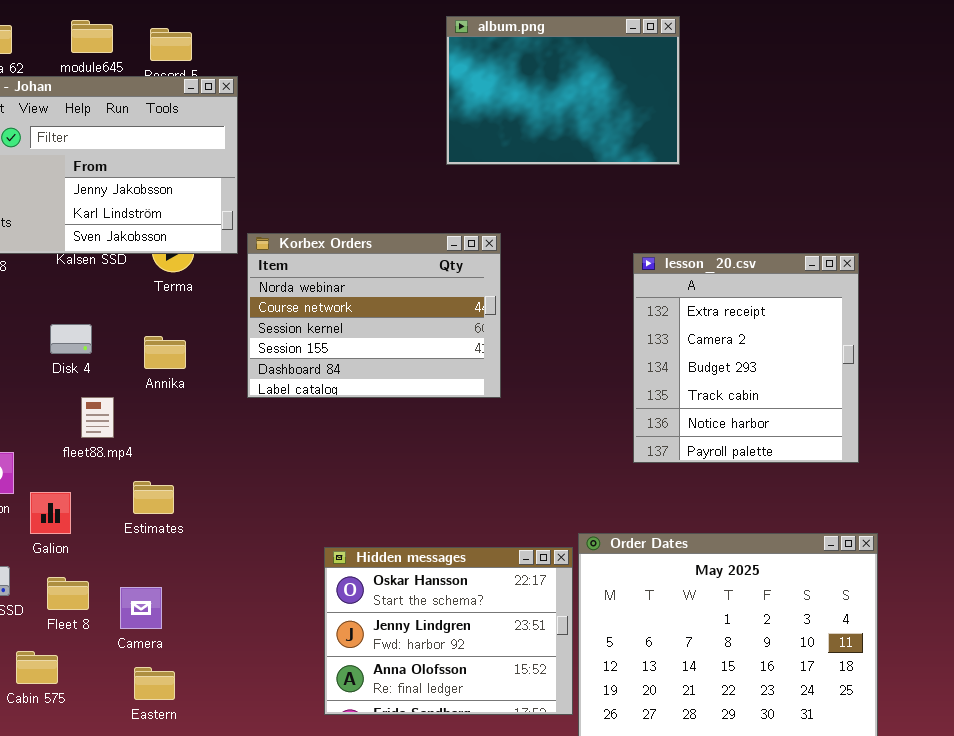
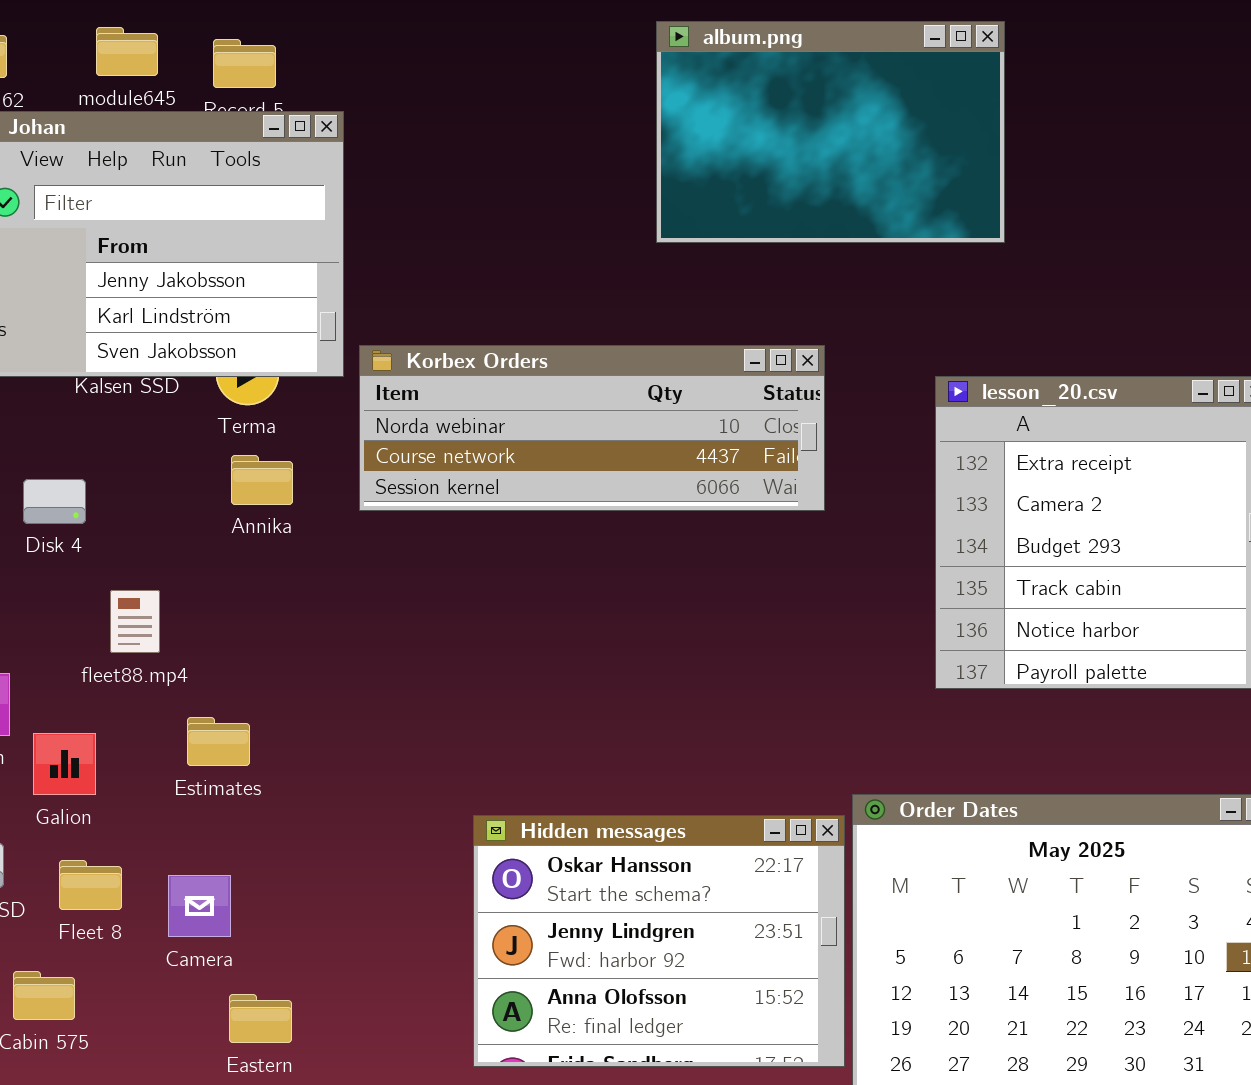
Korbex Orders: [247,233,501,398] -> [359,345,825,511], resized
Disk 4: [50,324,92,354] -> [23,479,86,524], moved
Annika: [144,336,186,369] -> [231,455,293,505], moved
Eastern: [134,667,175,700] -> [229,994,292,1043], moved

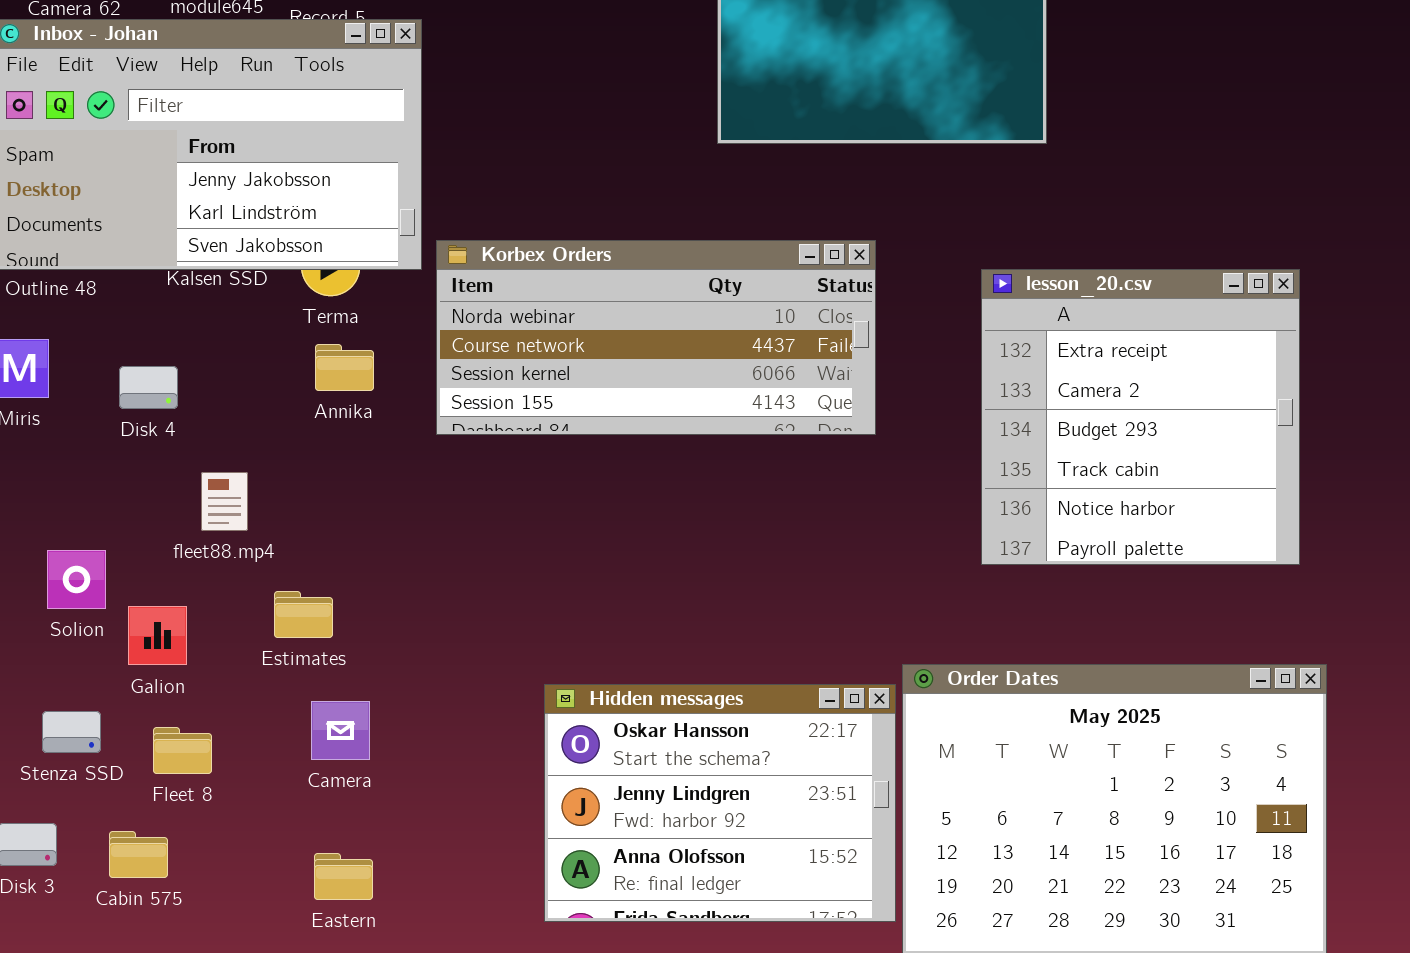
Korbex Orders: [359,345,825,511] -> [436,240,876,435], resized
Camera: [168,875,231,937] -> [311,701,370,760], moved

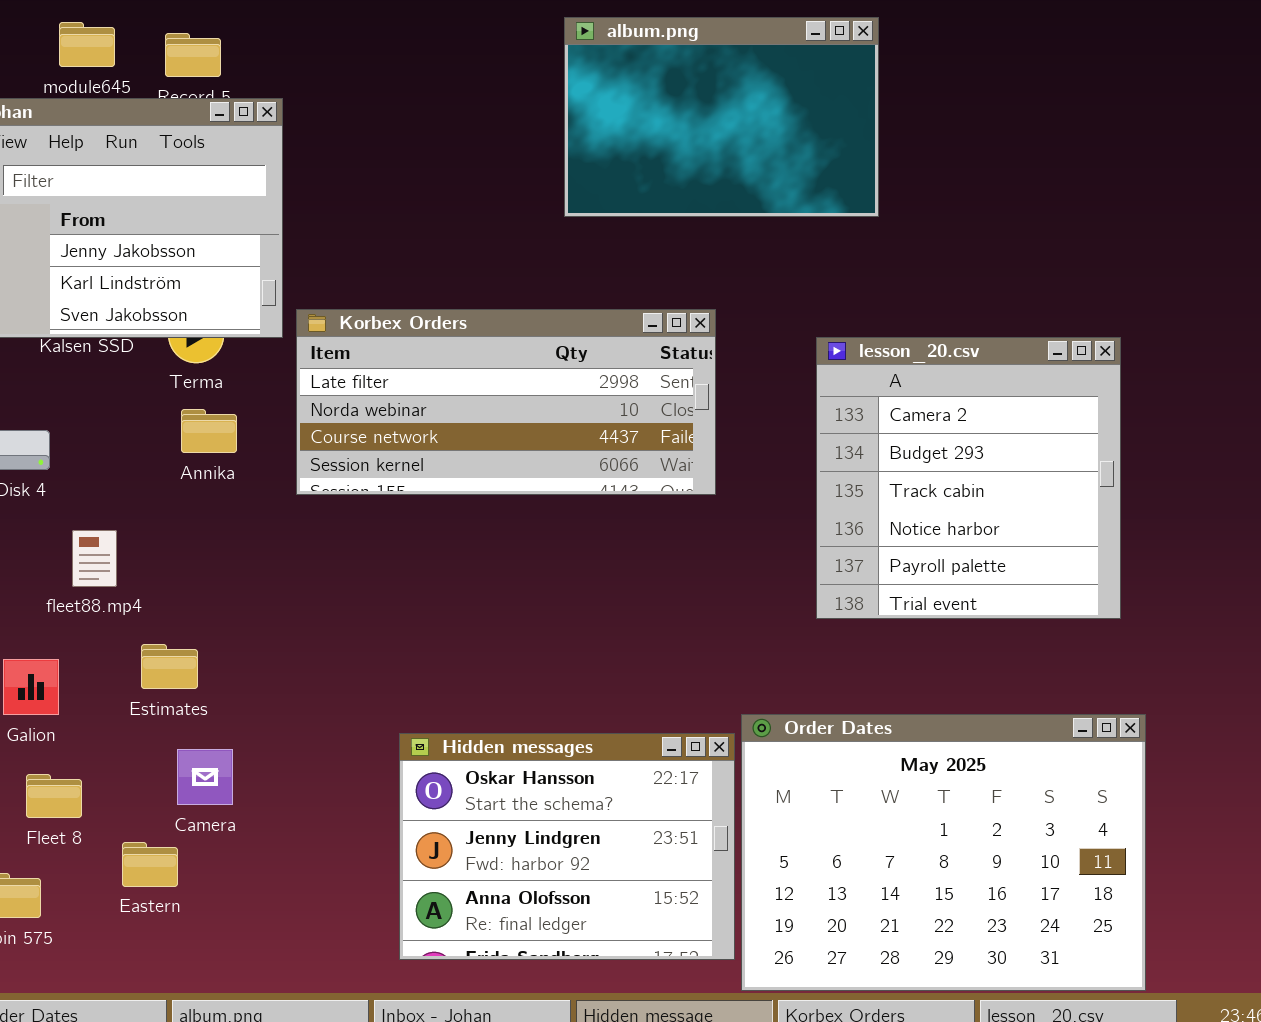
Korbex Orders: [436,240,876,435] -> [296,309,716,495], scrolled up 1 row
lesson_20.csv: [981,269,1300,565] -> [816,337,1121,619], scrolled down 1 row
Eastern: [314,853,373,900] -> [122,842,178,887], moved

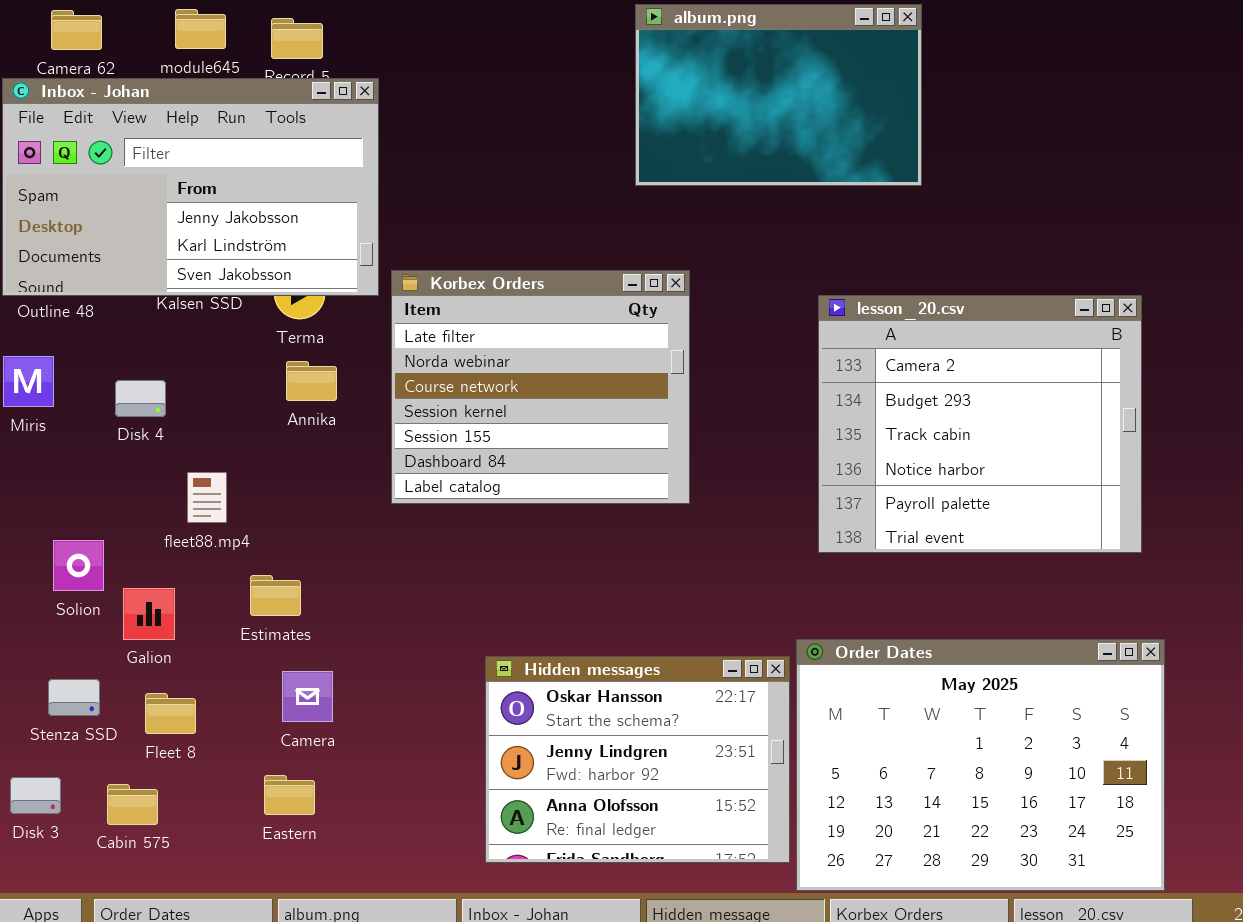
Korbex Orders: [296,309,716,495] -> [391,270,690,504], resized
lesson_20.csv: [816,337,1121,619] -> [818,295,1142,553], resized
Eastern: [122,842,178,887] -> [264,775,315,815], moved

